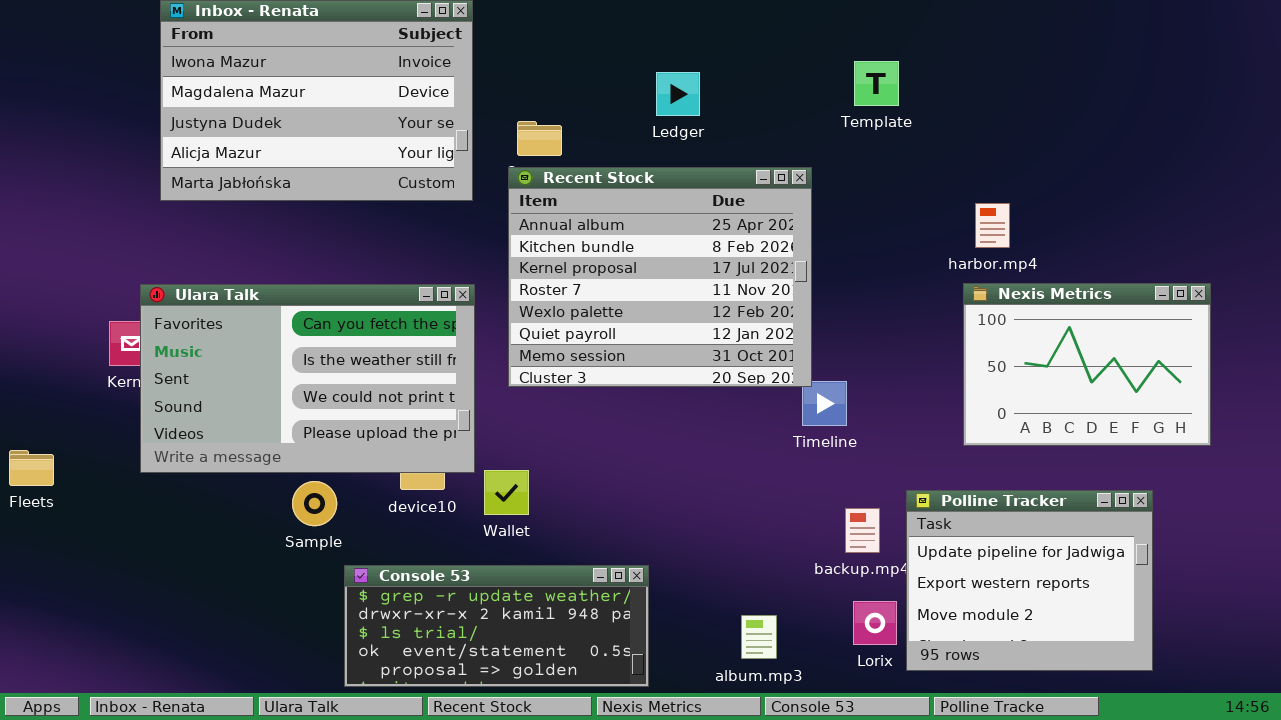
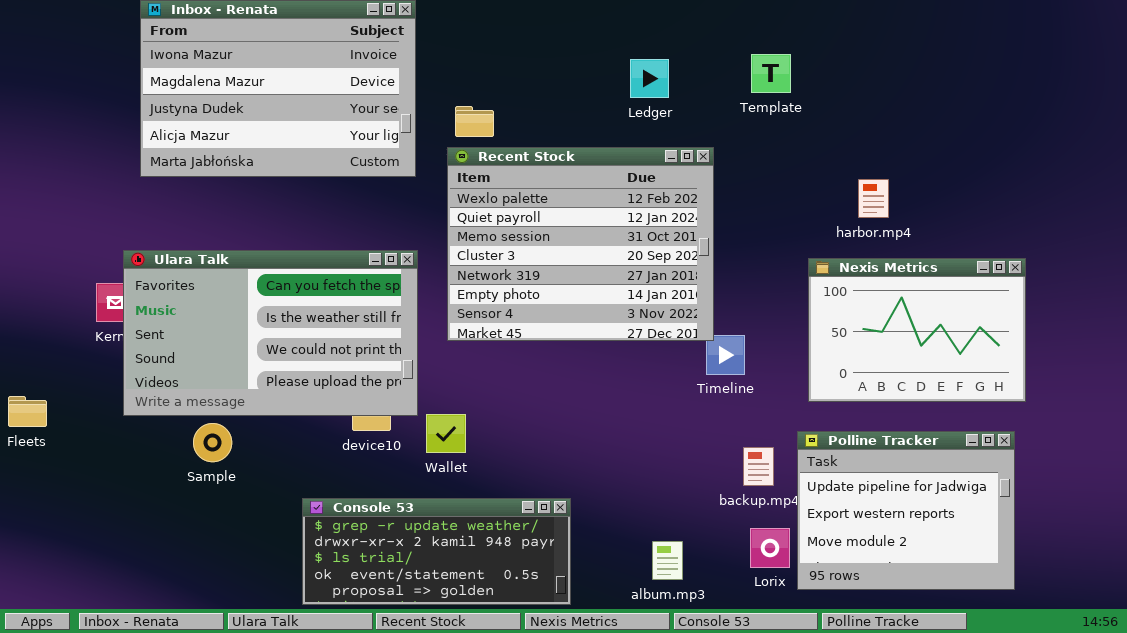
Ledger: [656,72,700,116] -> [630,59,669,98], moved
Recent Stock: [508,167,812,387] -> [447,147,714,341], scrolled down 4 rows
Nexis Metrics: [963,283,1211,446] -> [808,258,1026,402], moved
Sample: [292,481,337,526] -> [193,423,232,462], moved

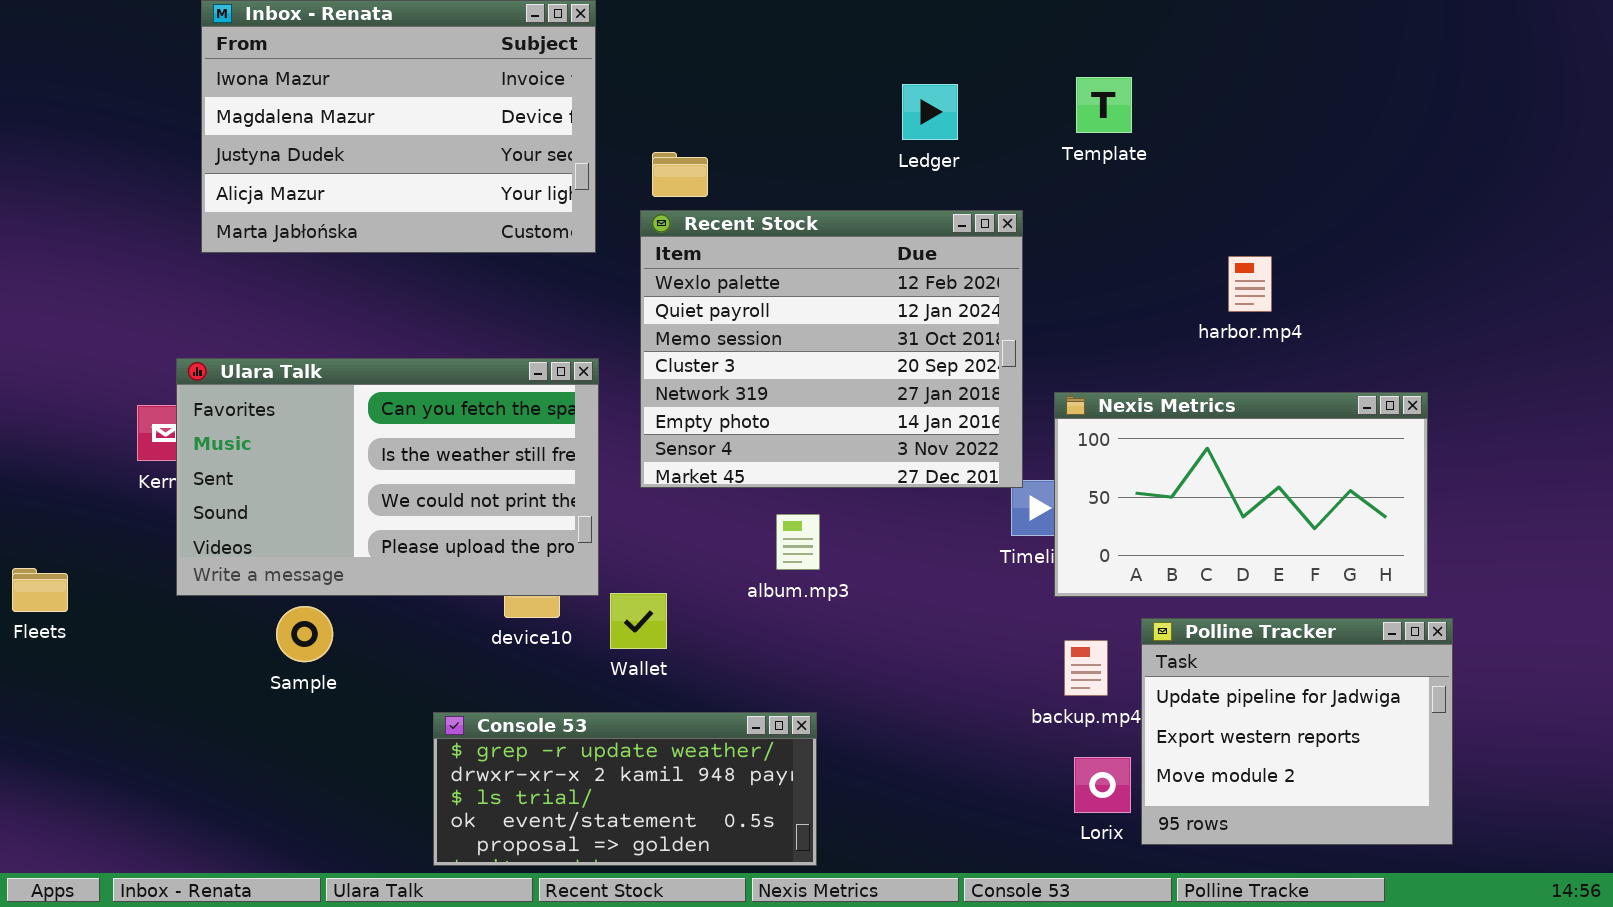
Nexis Metrics: [808,258,1026,402] -> [1054,392,1428,597], moved, resized
album.mp3: [652,541,683,580] -> [776,514,820,570], moved

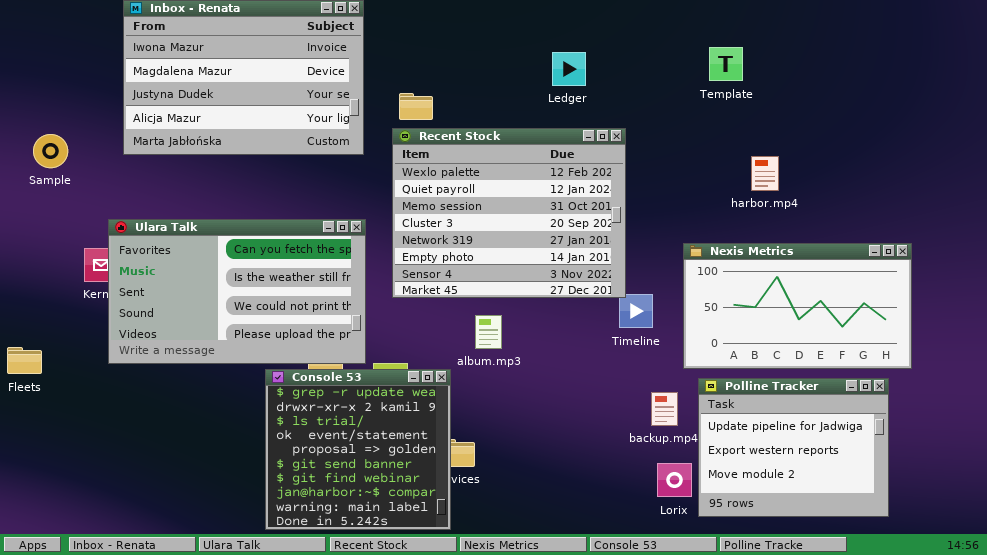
Template: [1076,77,1132,133] -> [709,47,743,81], moved
Nexis Metrics: [1054,392,1428,597] -> [683,243,912,369], moved
Sample: [276,606,333,662] -> [33,134,68,168], moved
Console 53: [433,712,817,866] -> [265,369,451,530], resized

